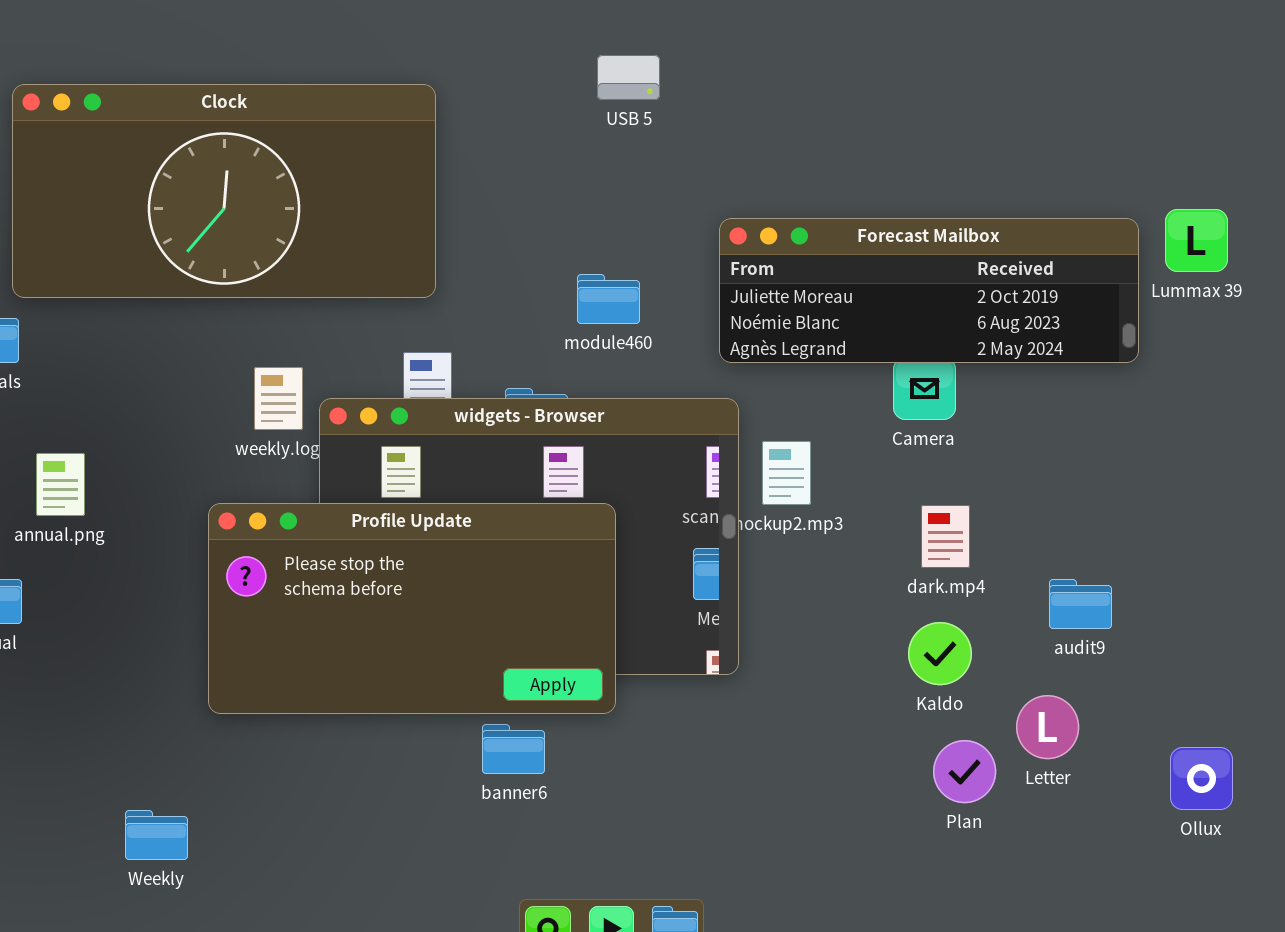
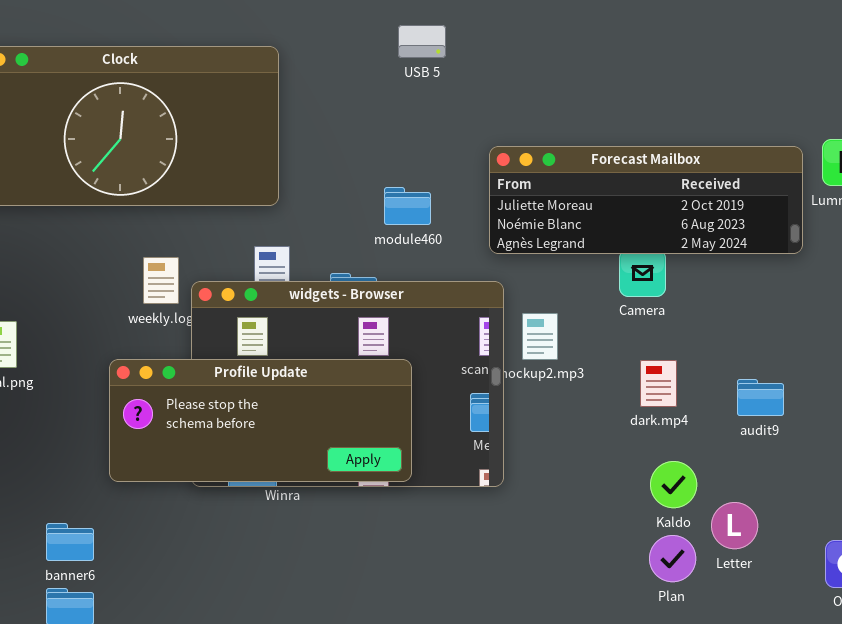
Profile Update: [208,503,616,714] -> [109,359,412,482], resized
audit9: [1049,579,1112,629] -> [737,379,784,416], moved
Kaldo: [908,622,972,685] -> [650,461,697,508], moved
banner6: [482,724,545,774] -> [46,523,94,561], moved

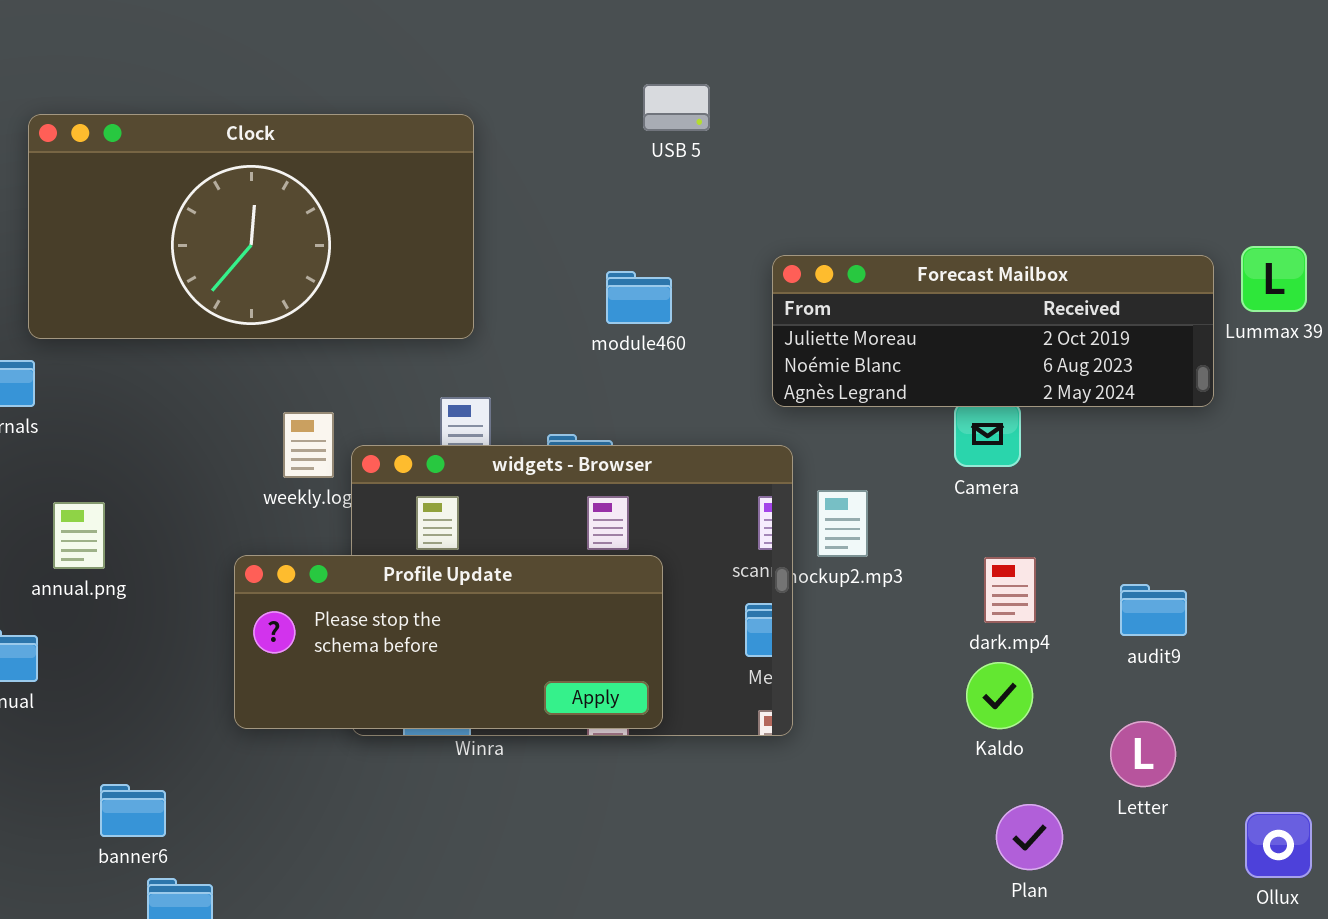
module460: [384,187,431,225] -> [606,271,672,324], moved
Kaldo: [650,461,697,508] -> [966,662,1033,729], moved
Letter: [711,502,758,549] -> [1110,721,1176,787], moved
banner6: [46,523,94,561] -> [100,784,166,837], moved

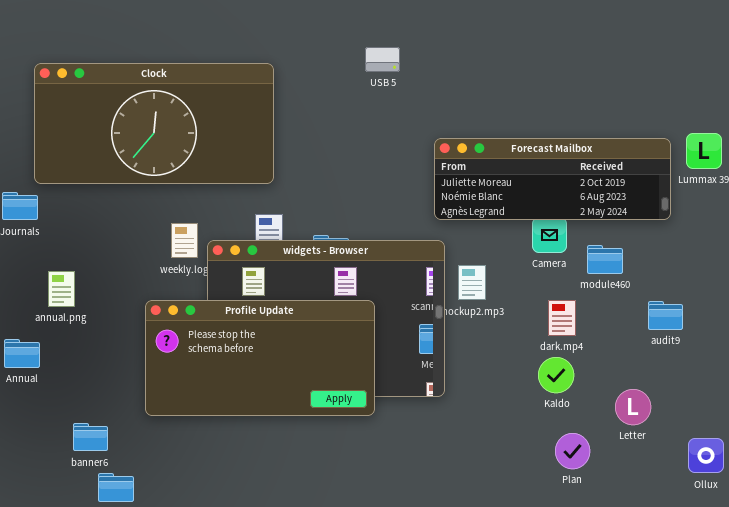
module460: [606,271,672,324] -> [587,245,623,274], moved
Profile Update: [234,555,663,729] -> [145,300,375,416], resized
audit9: [1120,584,1187,636] -> [648,301,683,330], moved

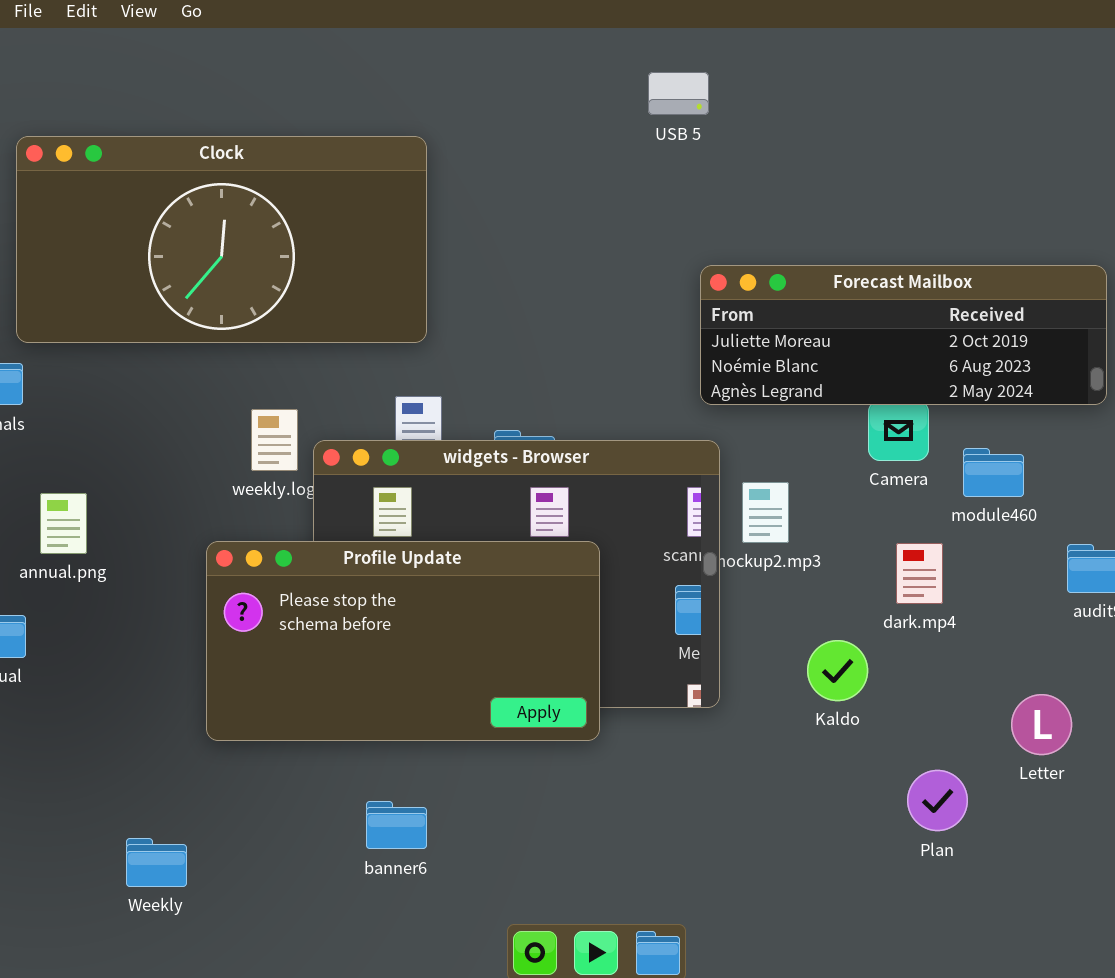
USB 5: [365,47,400,72] -> [648,72,709,115], moved
Kaldo: [538,357,574,393] -> [807,640,868,701], moved
banner6: [73,423,108,451] -> [366,801,427,849], moved

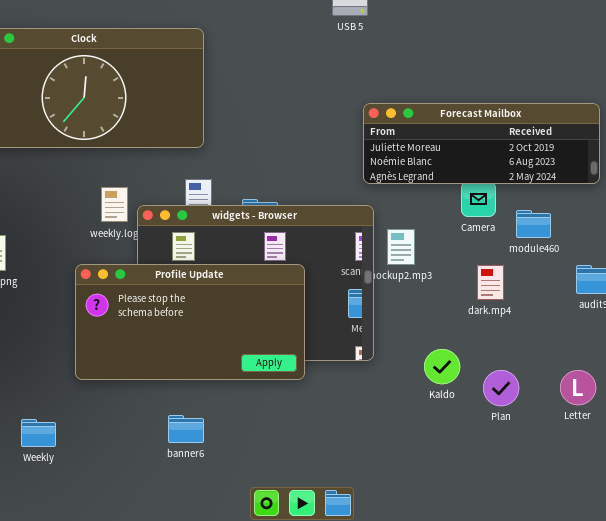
Kaldo: [807,640,868,701] -> [424,349,460,384], moved
Letter: [1011,694,1072,755] -> [560,370,596,405], moved
Plan: [907,770,968,831] -> [483,370,519,406], moved
Weekly: [126,838,187,887] -> [21,419,56,447], moved

